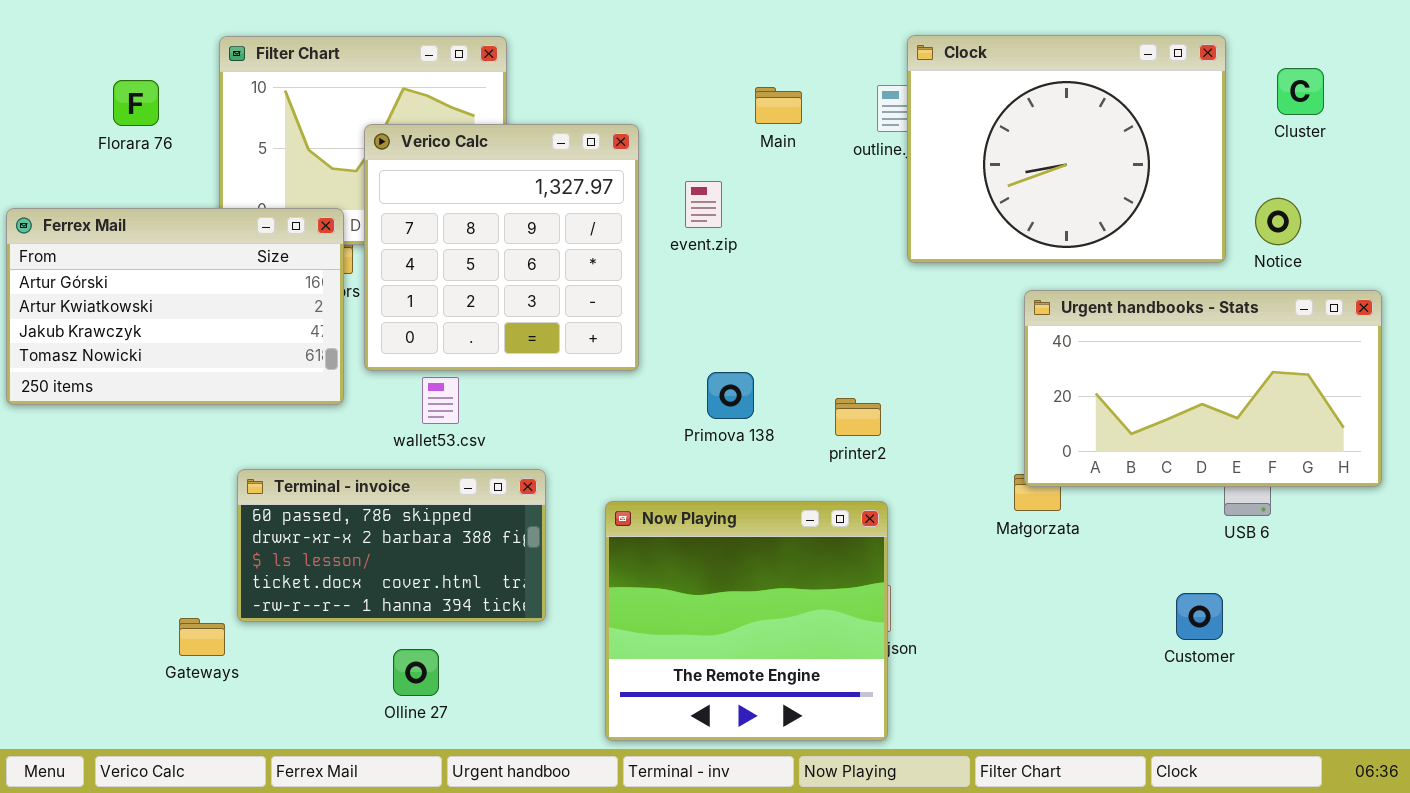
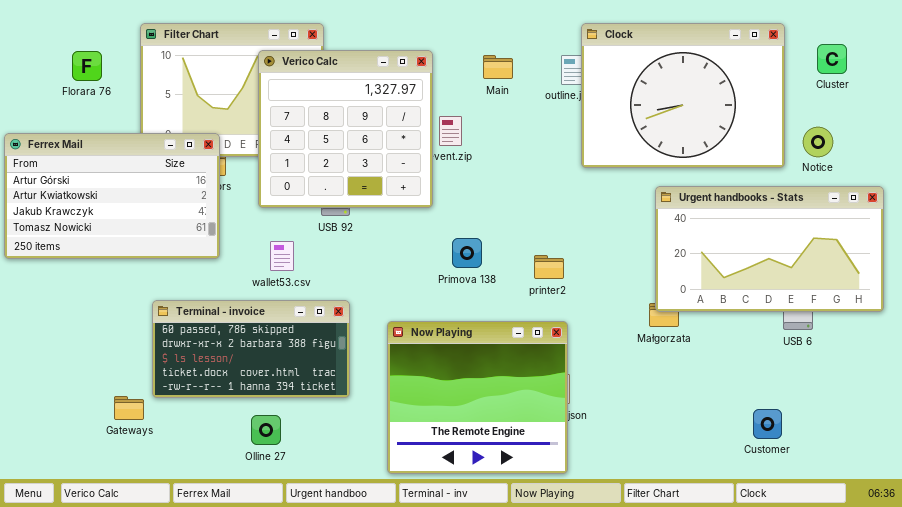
Verico Calc: [364,124,639,371] -> [258,50,433,208], moved
Customer: [1176,593,1223,640] -> [753,409,782,439], moved

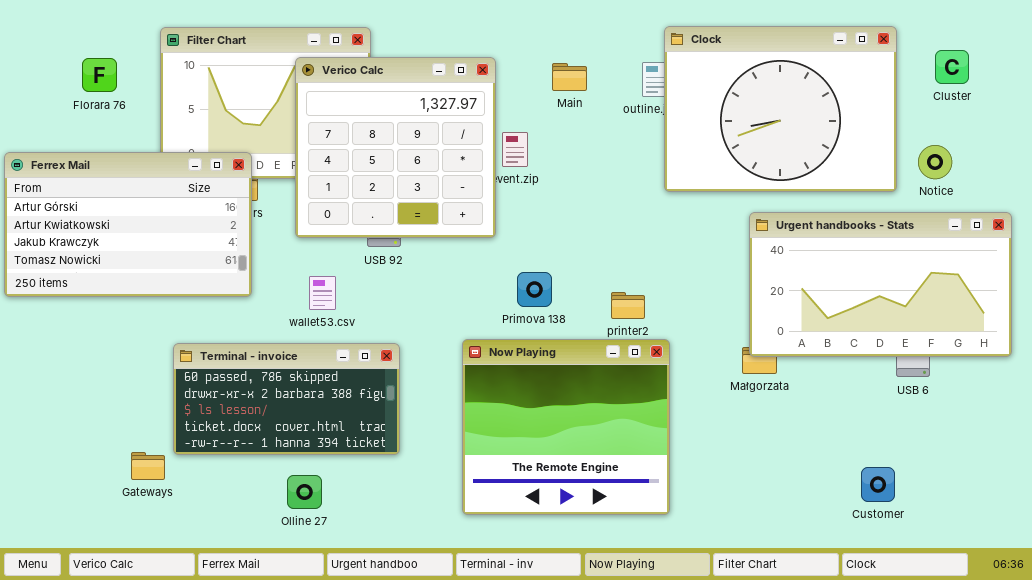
Now Playing: [387,321,568,474] -> [462,339,670,515], moved

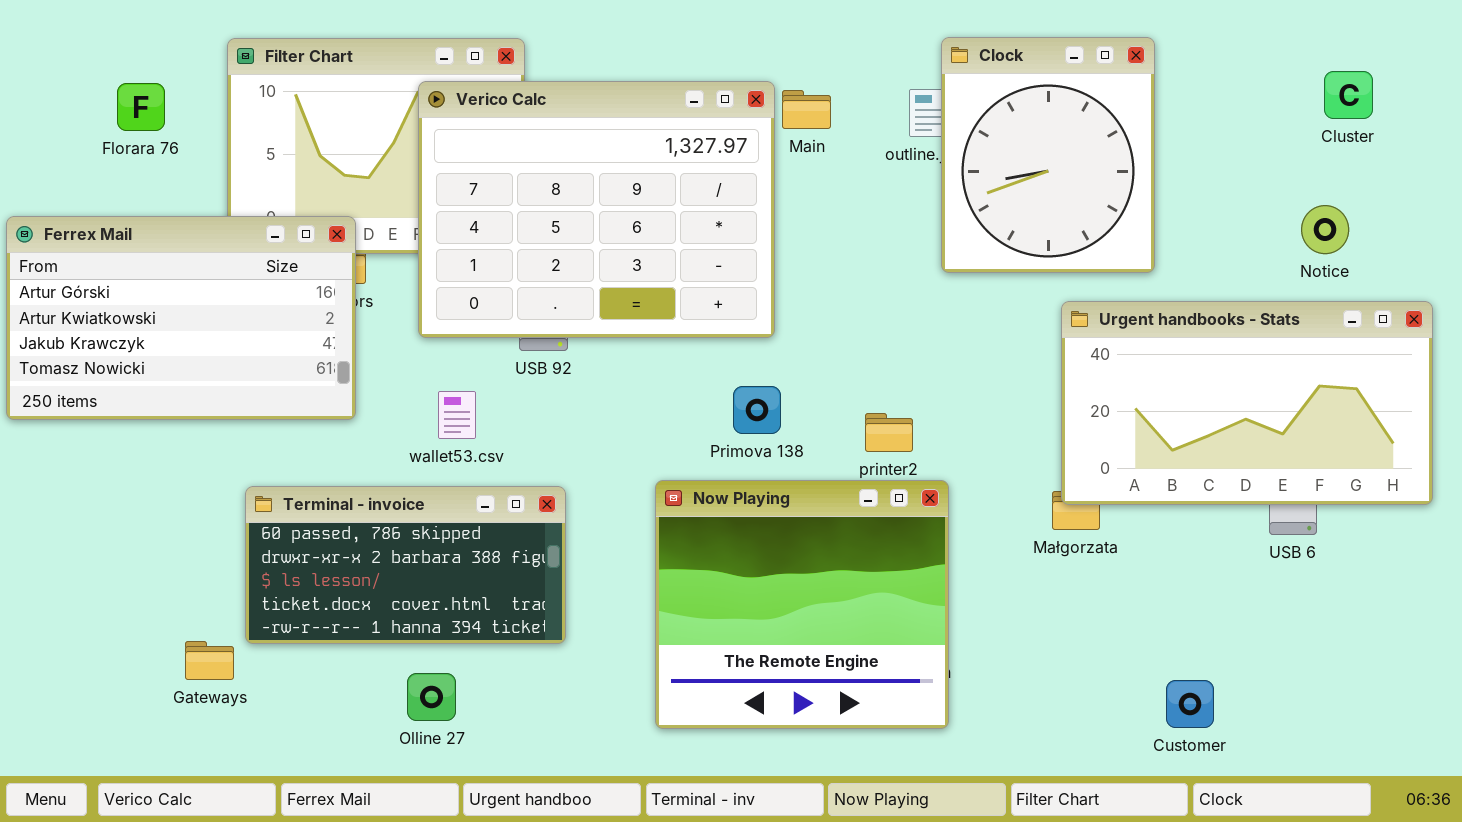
Clock: [664,26,897,192] -> [941,37,1155,273], resized
Verico Calc: [295,57,496,238] -> [418,81,775,338], resized
Customer: [861,467,895,502] -> [1166,680,1214,728], moved

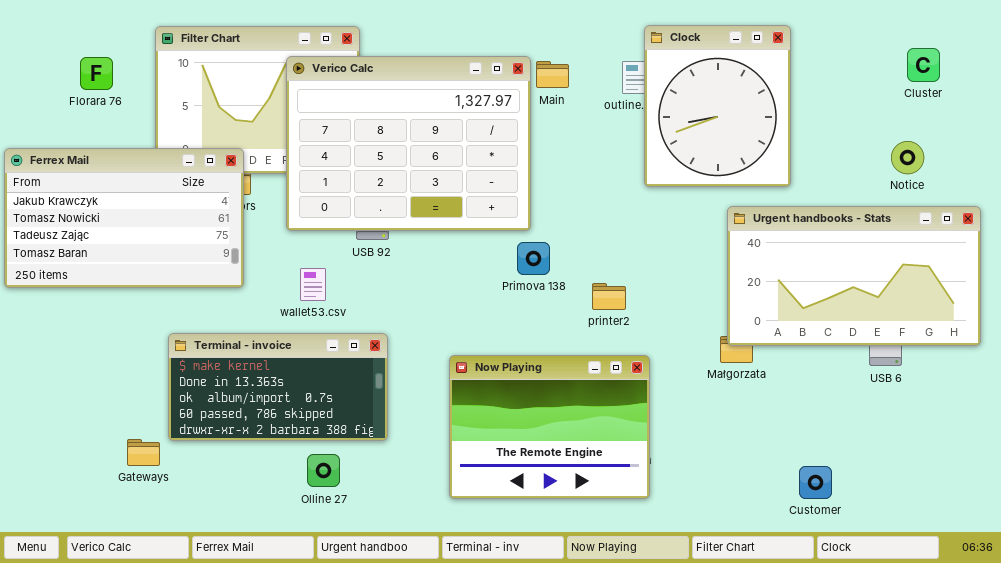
Ferrex Mail: [6,216,356,420] -> [4,148,244,288], scrolled down 2 rows
Primova 138: [733,386,781,434] -> [517,242,550,275], moved
Now Playing: [655,480,949,729] -> [449,355,650,499], resized
Terminal - invoice: [245,486,566,644] -> [168,333,388,441], scrolled up 3 rows
Olline 27: [407,673,456,721] -> [307,454,340,487], moved

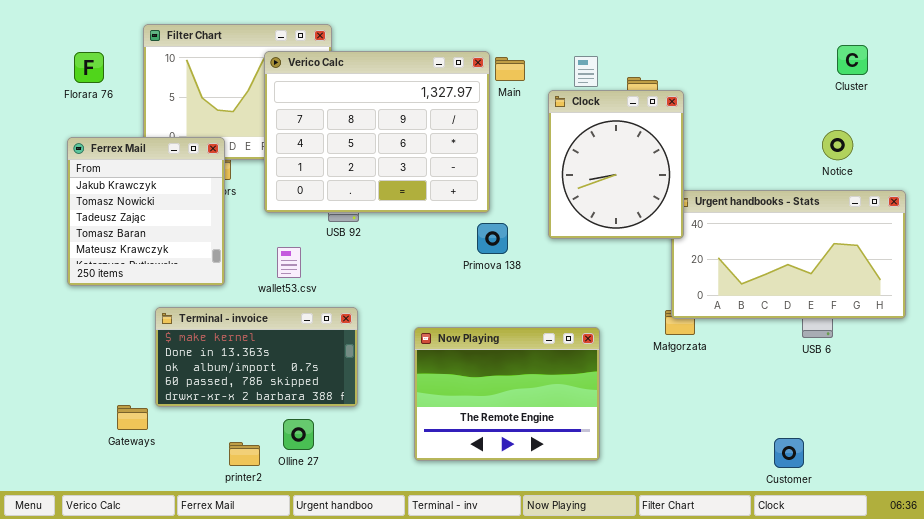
Clock: [644,25,791,187] -> [548,90,684,239], moved
Ferrex Mail: [4,148,244,288] -> [67,137,225,286], resized
printer2: [592,283,626,310] -> [229,442,260,466], moved
Customer: [799,466,832,499] -> [774,438,804,468], moved

